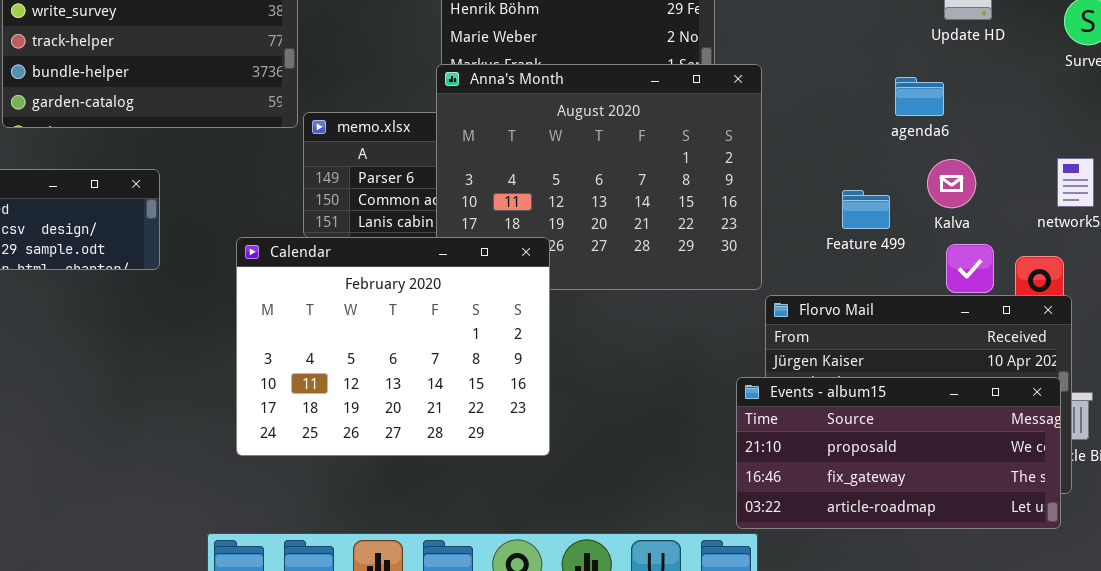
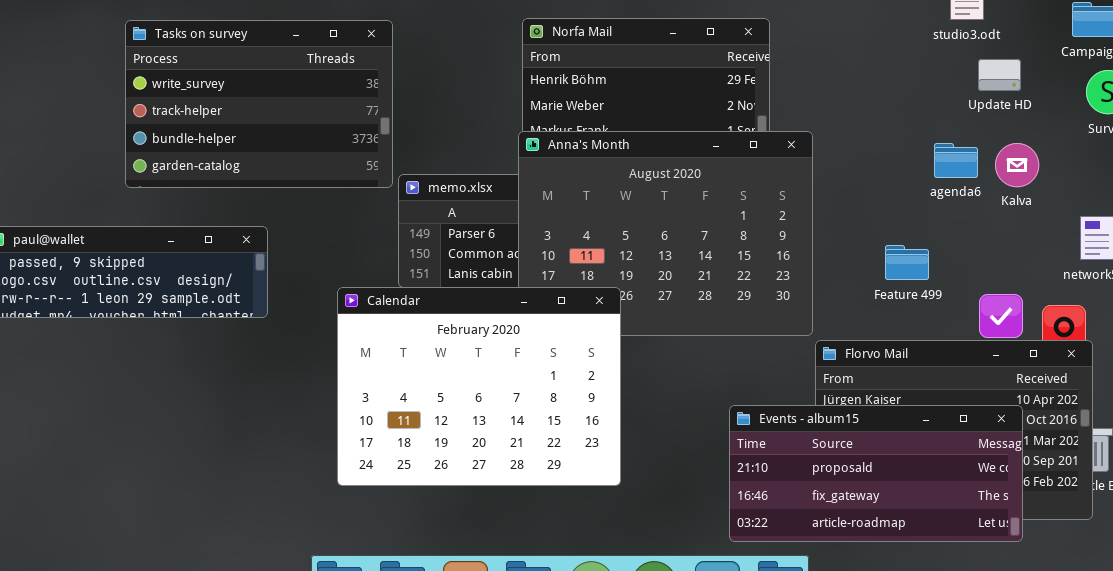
Kalva: [927,159,976,208] -> [995,143,1039,187], moved
Events - album15: [736,377,1061,529] -> [729,405,1023,542], moved

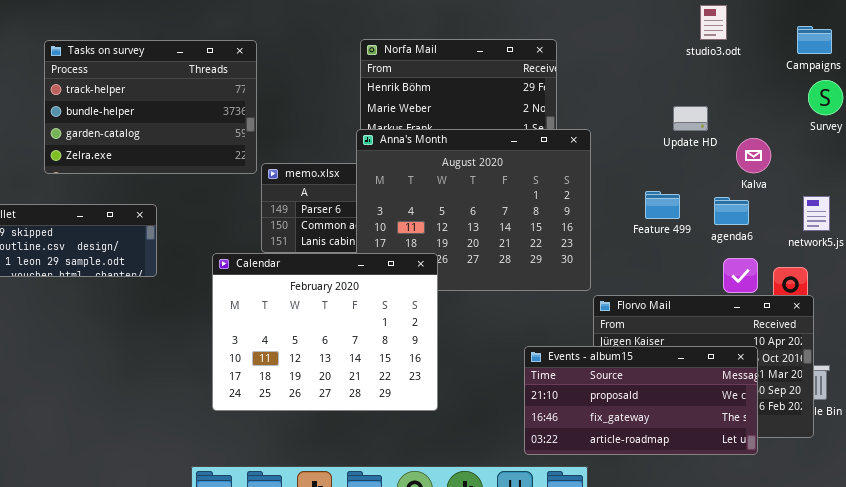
Tasks on survey: [125,20,393,188] -> [44,40,257,174], scrolled down 1 row
Update HD: [978,59,1021,91] -> [673,106,708,131], moved
agenda6: [934,143,978,178] -> [714,197,749,225], moved
Feature 499: [885,245,929,280] -> [645,191,680,219], moved

